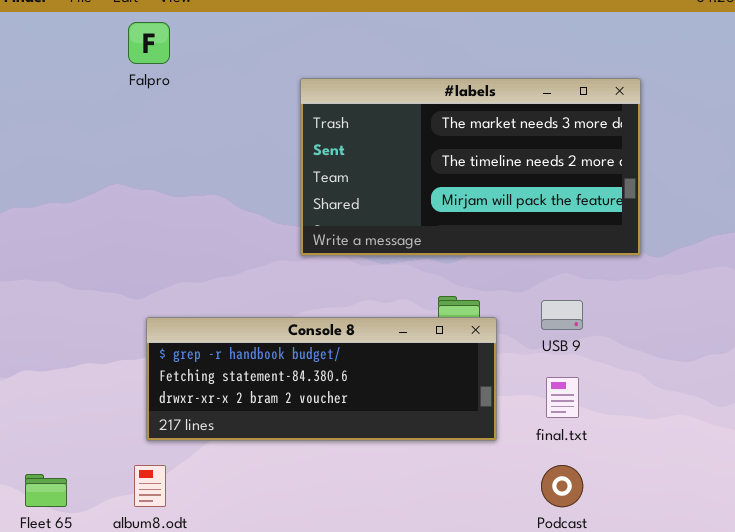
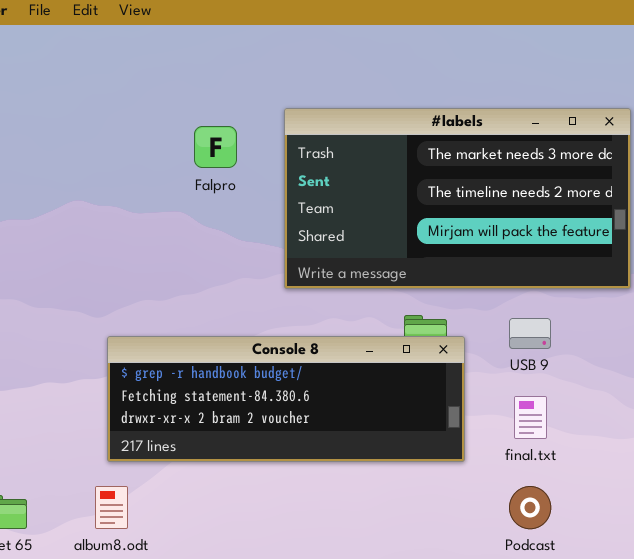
Falpro: [128,22,170,64] -> [194,126,237,168], moved
#labels: [300,78,641,256] -> [284,108,631,289], moved

